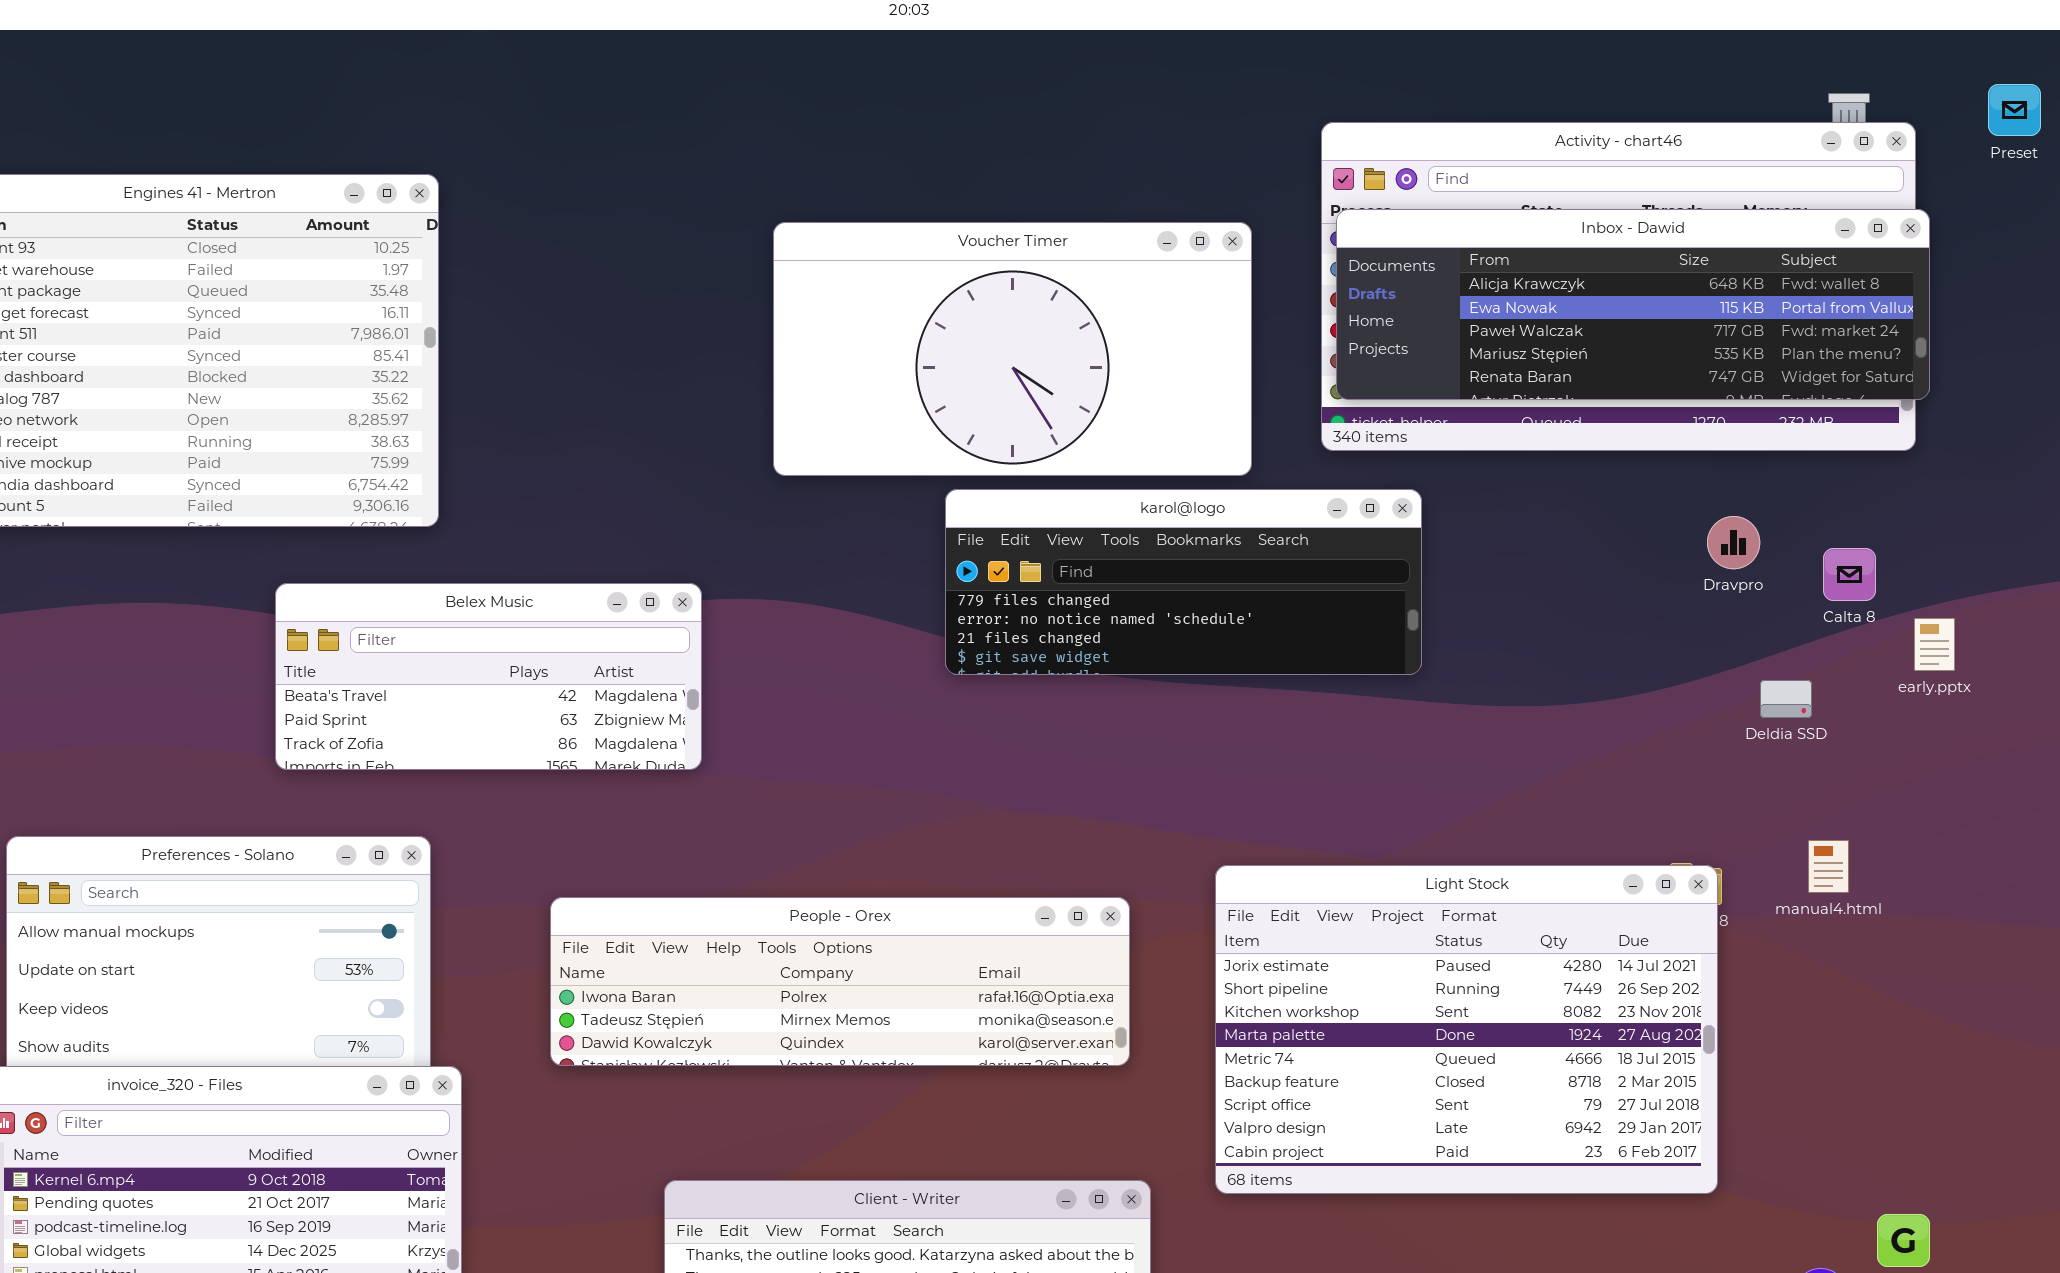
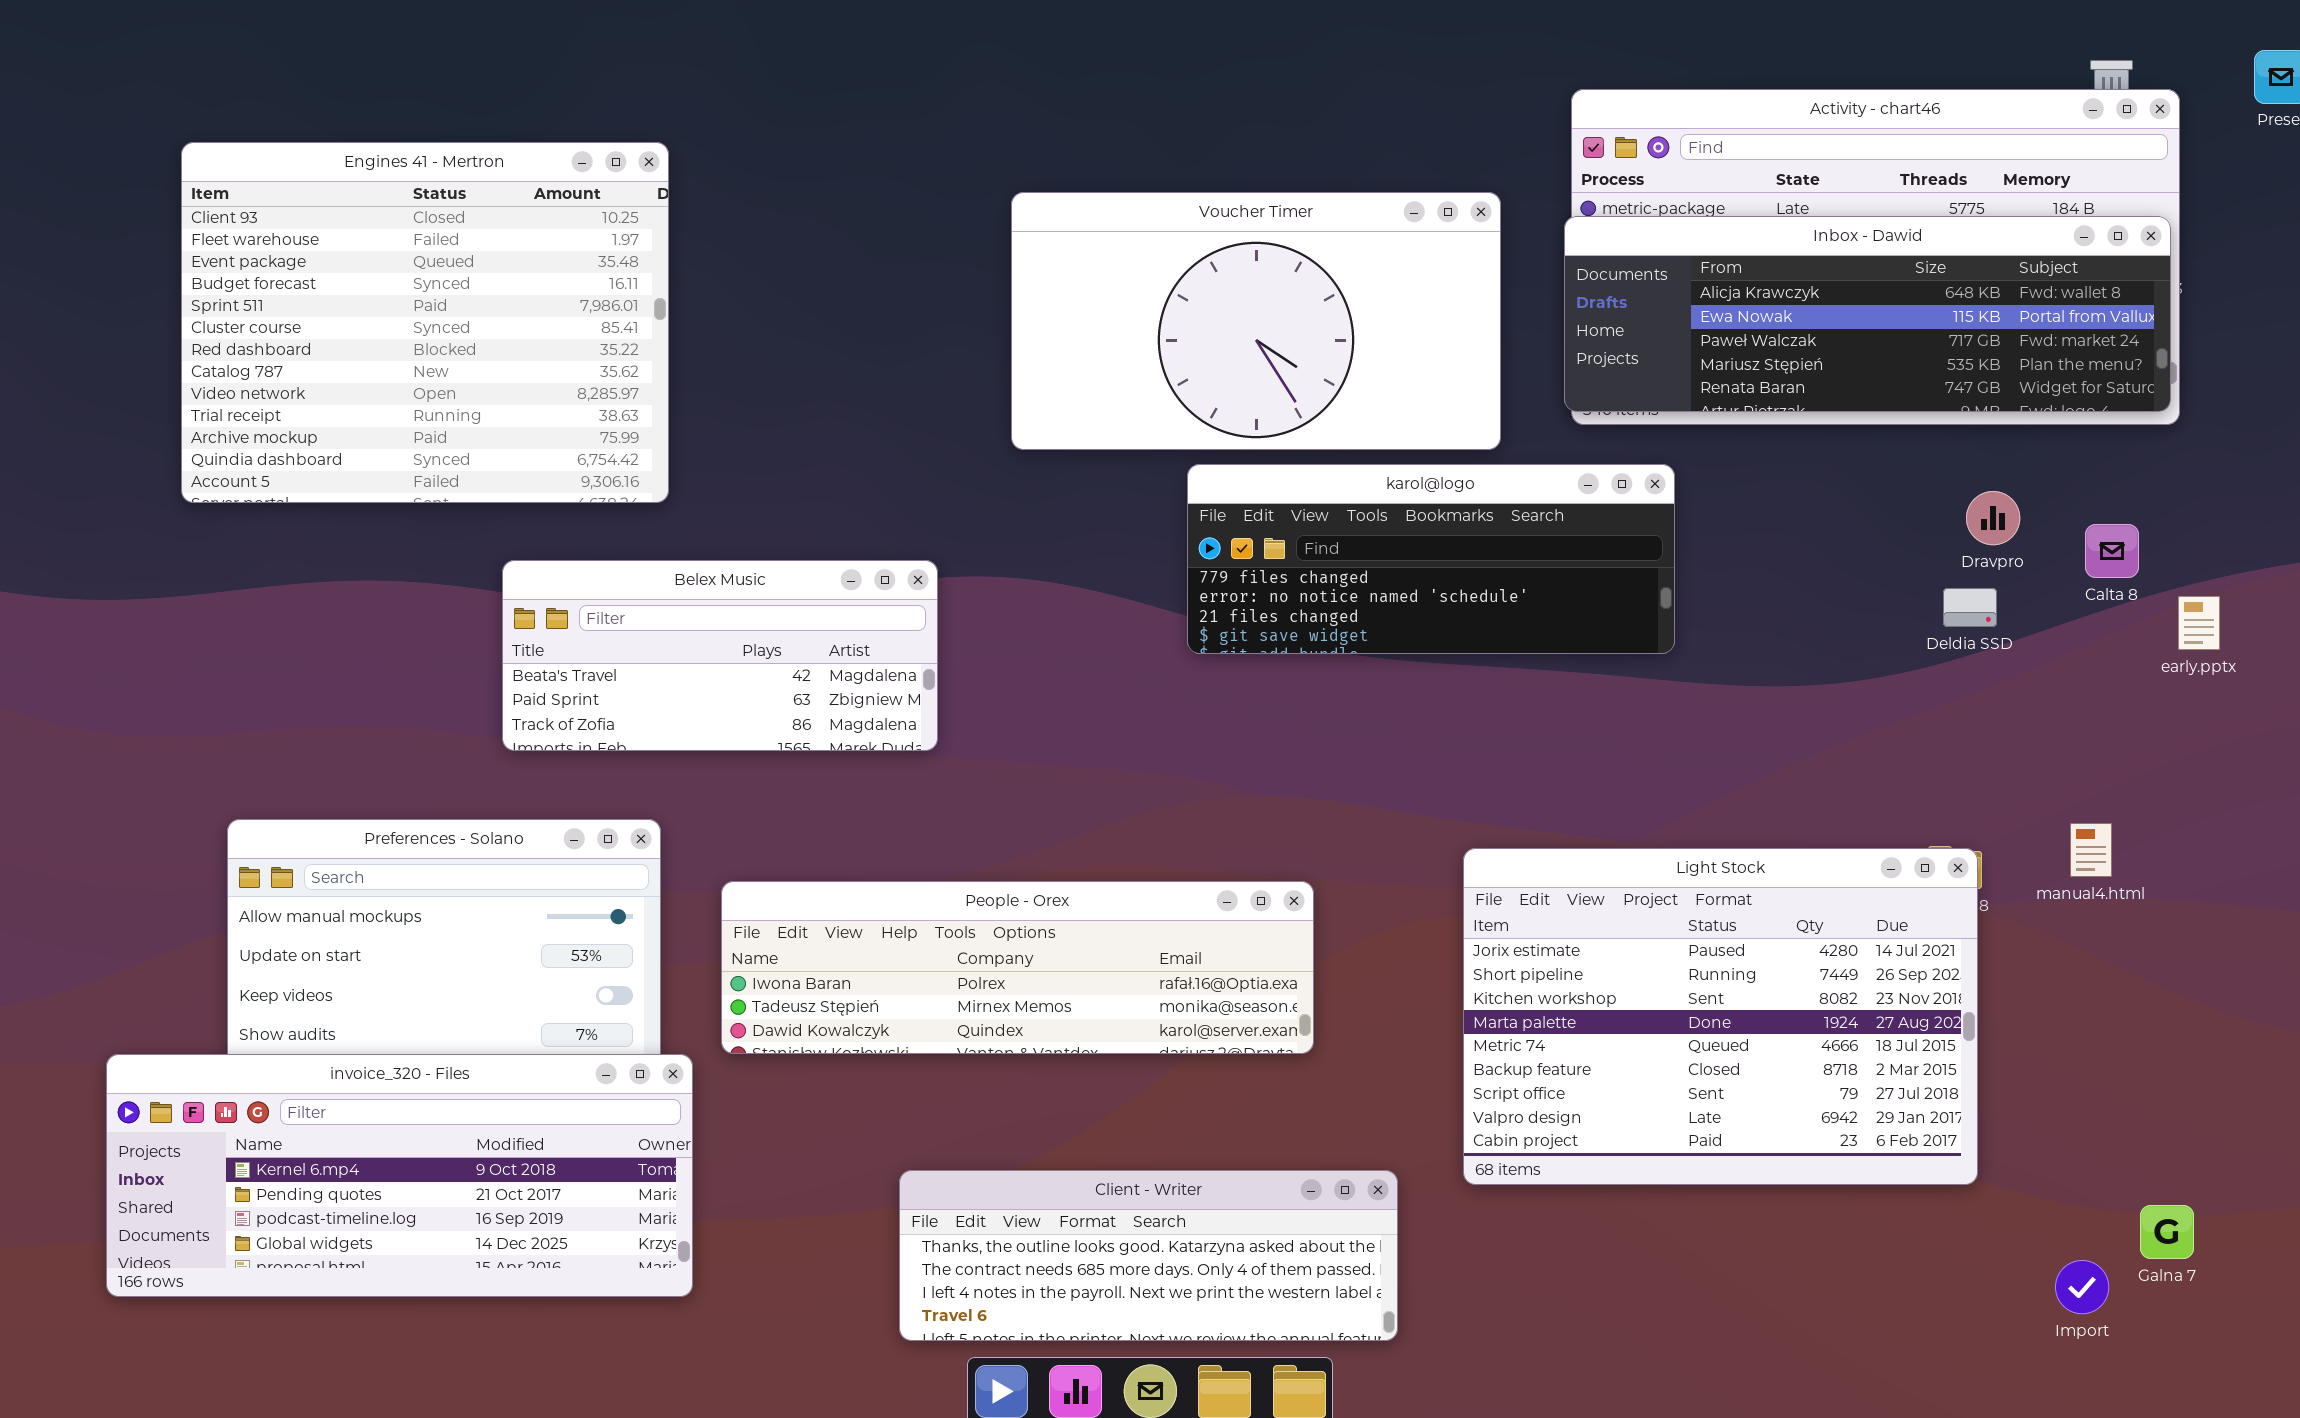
Inbox - Dawid: [1336,209,1930,400] -> [1564,216,2171,412], moved
Deldia SSD: [1760,680,1812,718] -> [1943,588,1997,627], moved
People - Orex: [550,897,1130,1066] -> [721,881,1314,1054], moved

